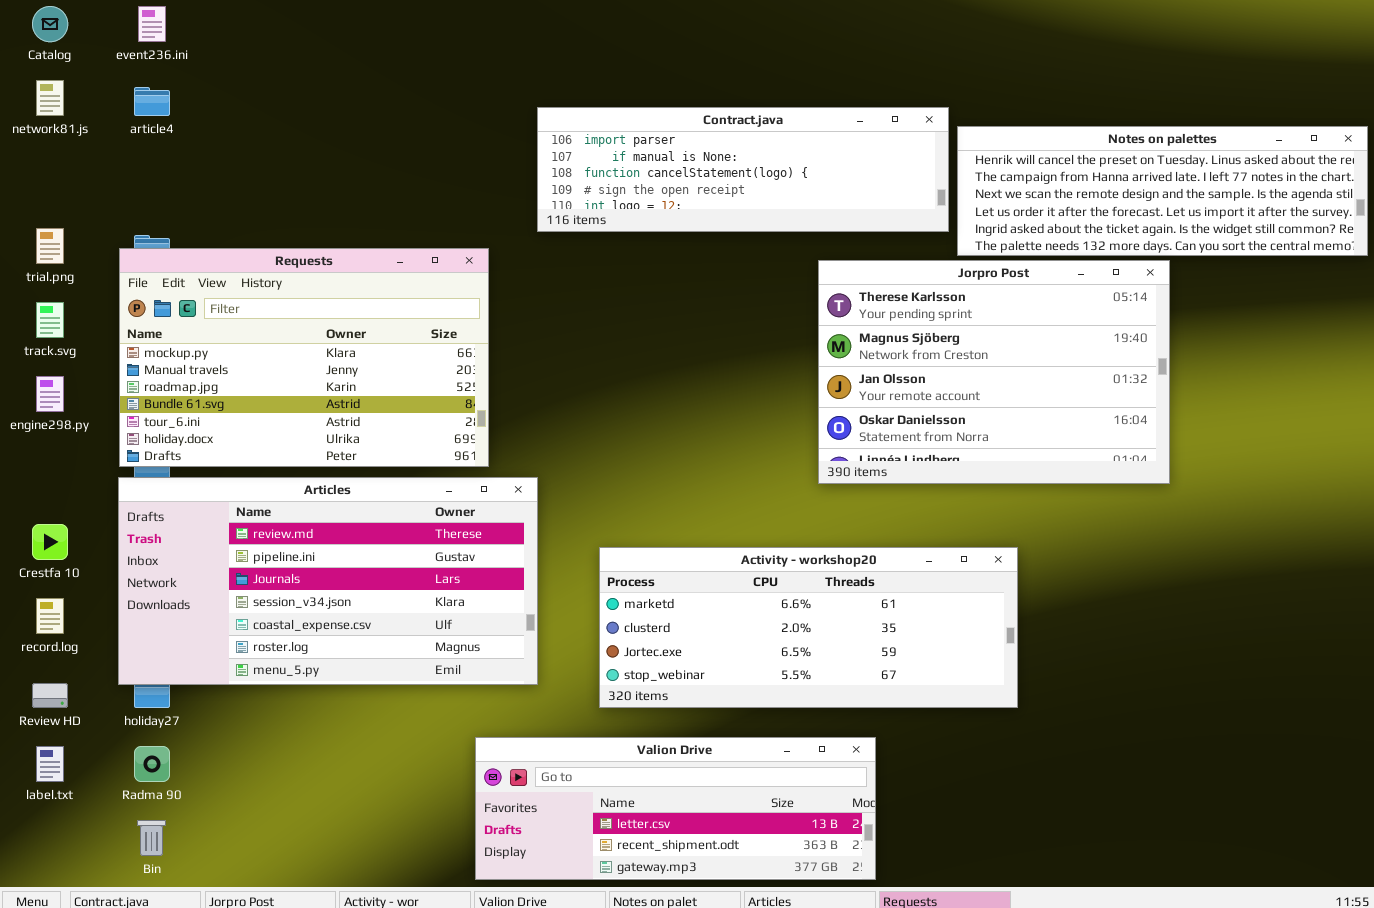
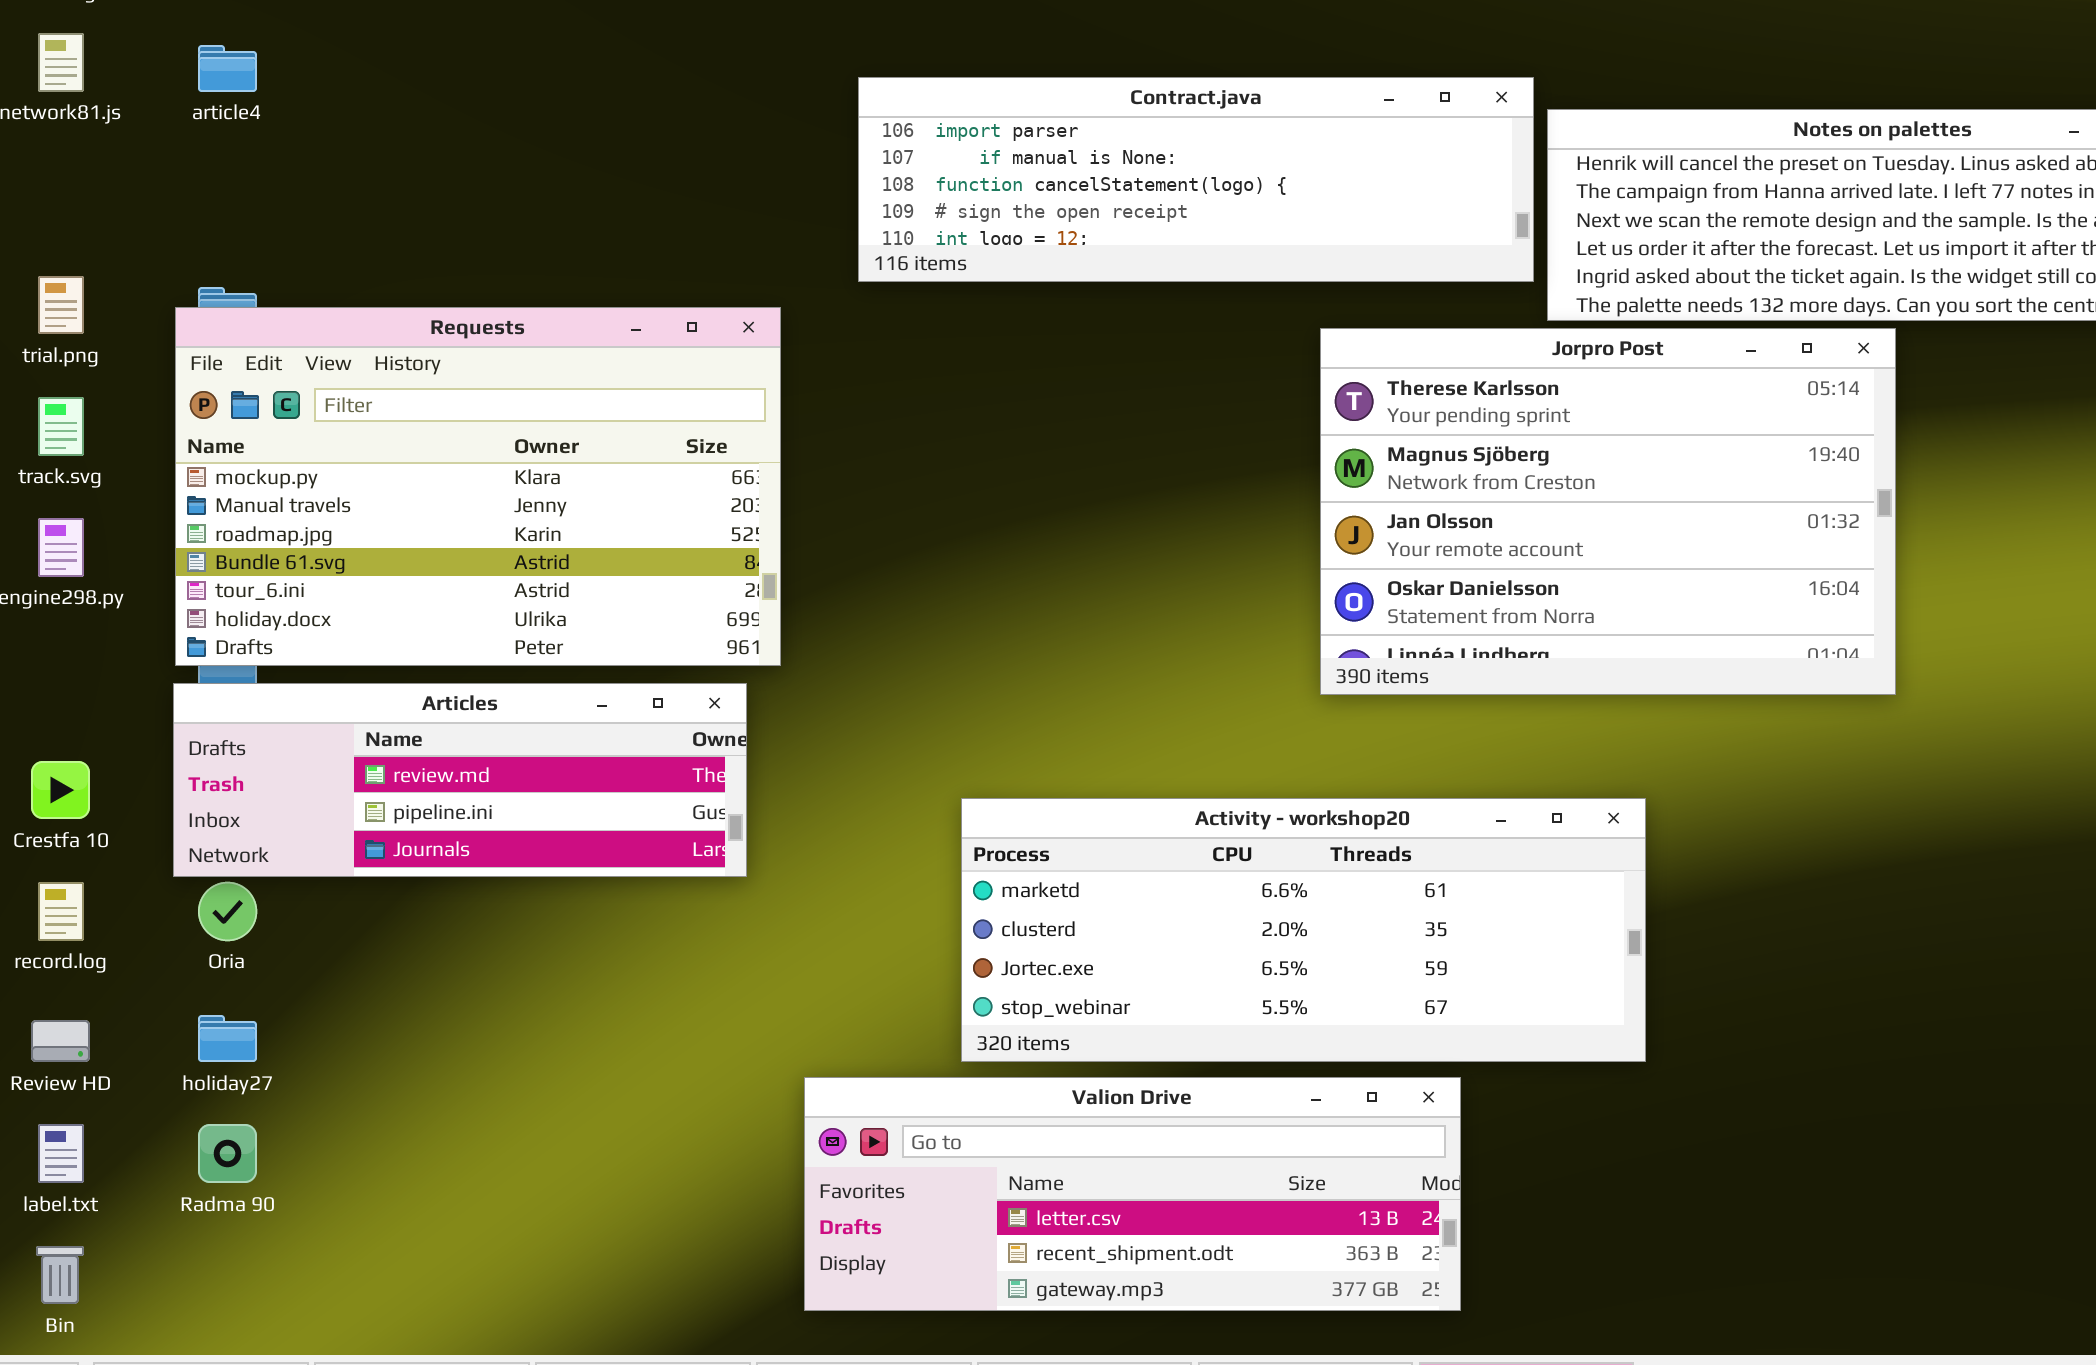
Articles: [118,477,538,685] -> [173,683,747,877], resized
Valion Drive: [475,737,876,880] -> [804,1077,1461,1311], moved
Bin: [137,820,166,856] -> [36,1246,84,1304], moved

